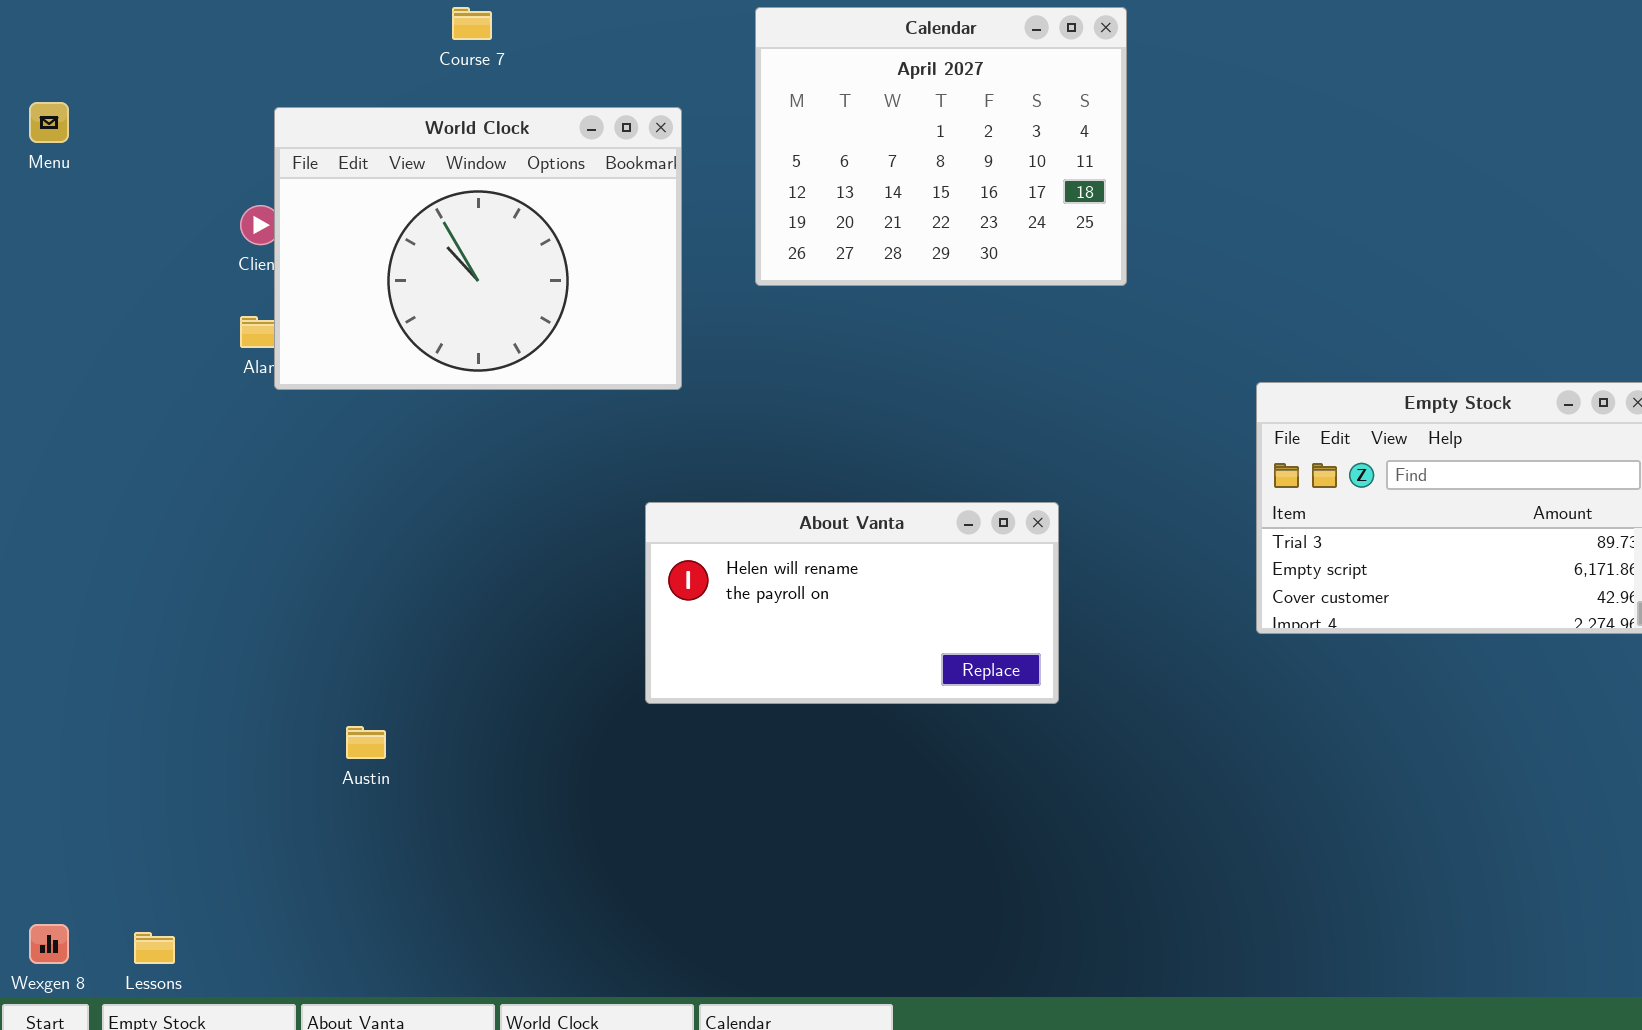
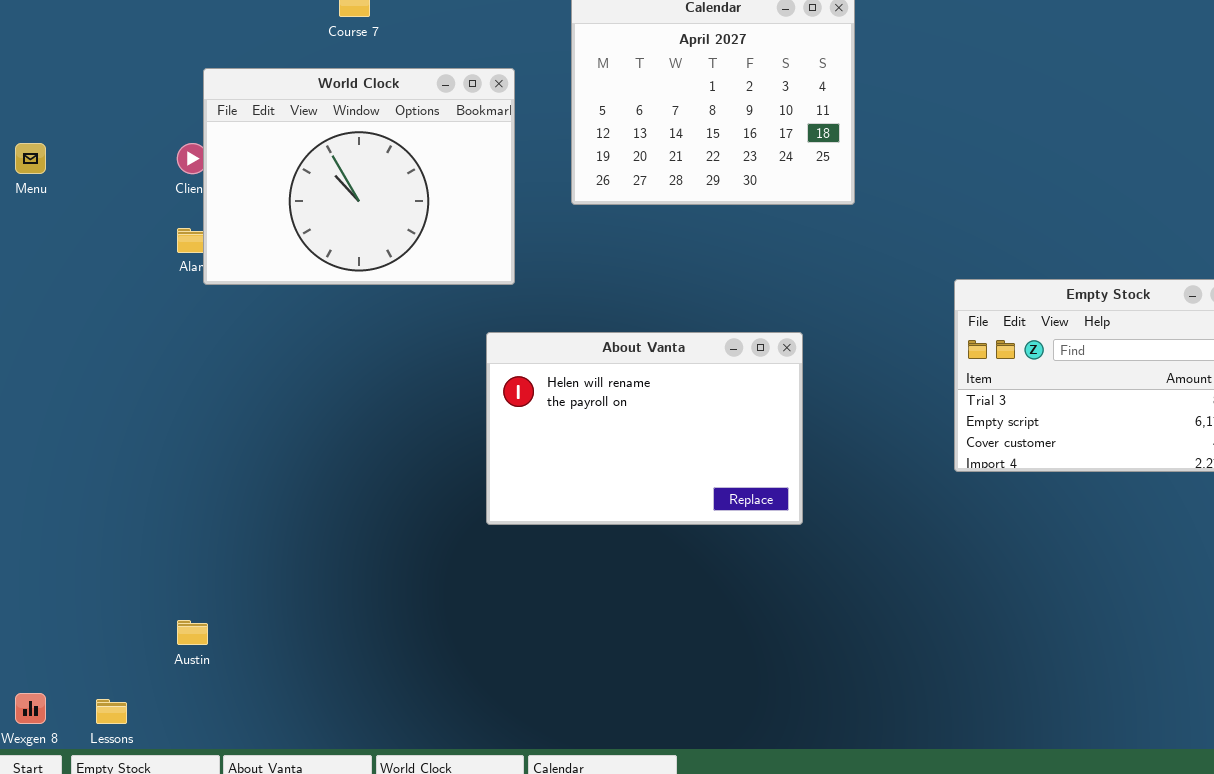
Menu: [29,102,69,143] -> [15,143,46,174], moved
About Vanta: [645,502,1059,704] -> [486,332,803,525], resized
Austin: [346,726,386,759] -> [177,620,208,645], moved

